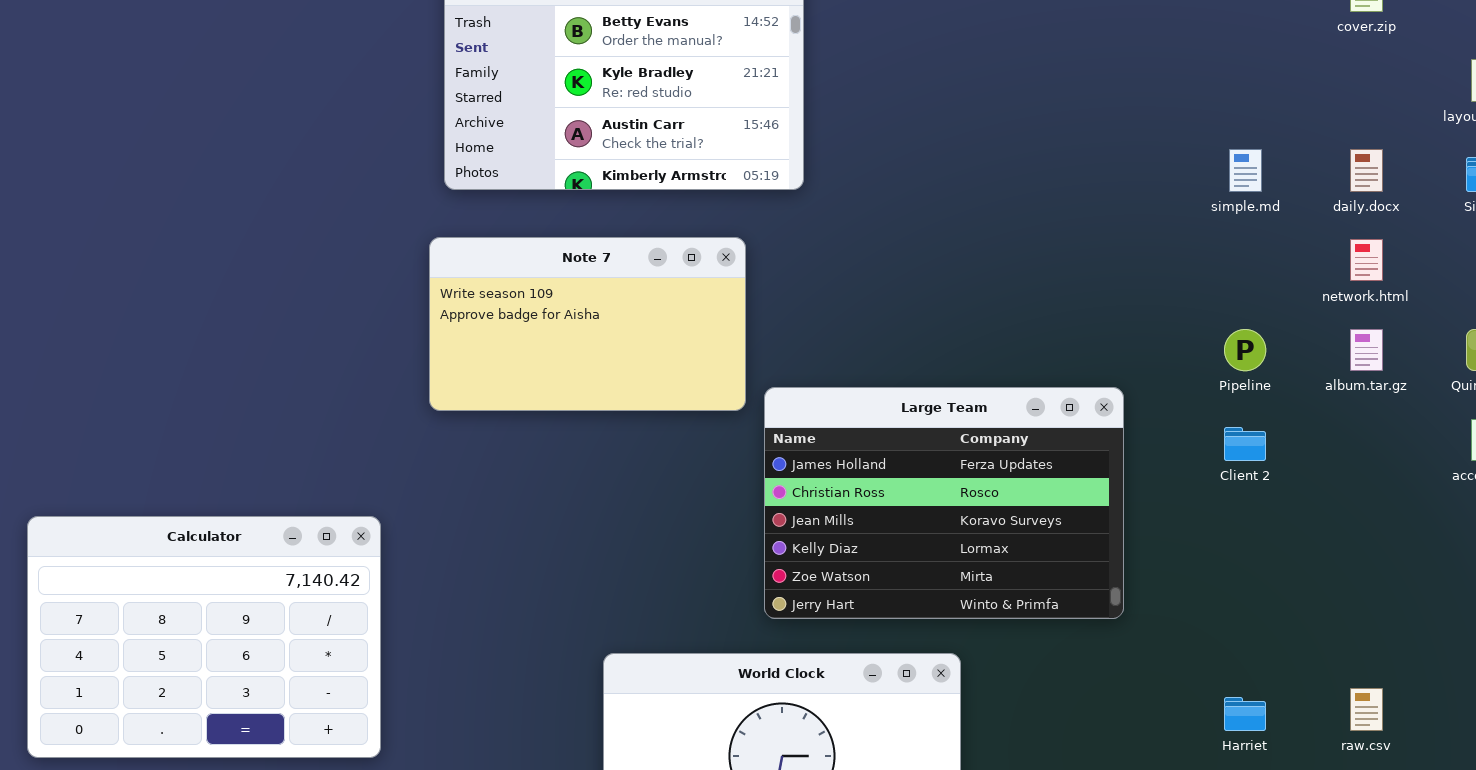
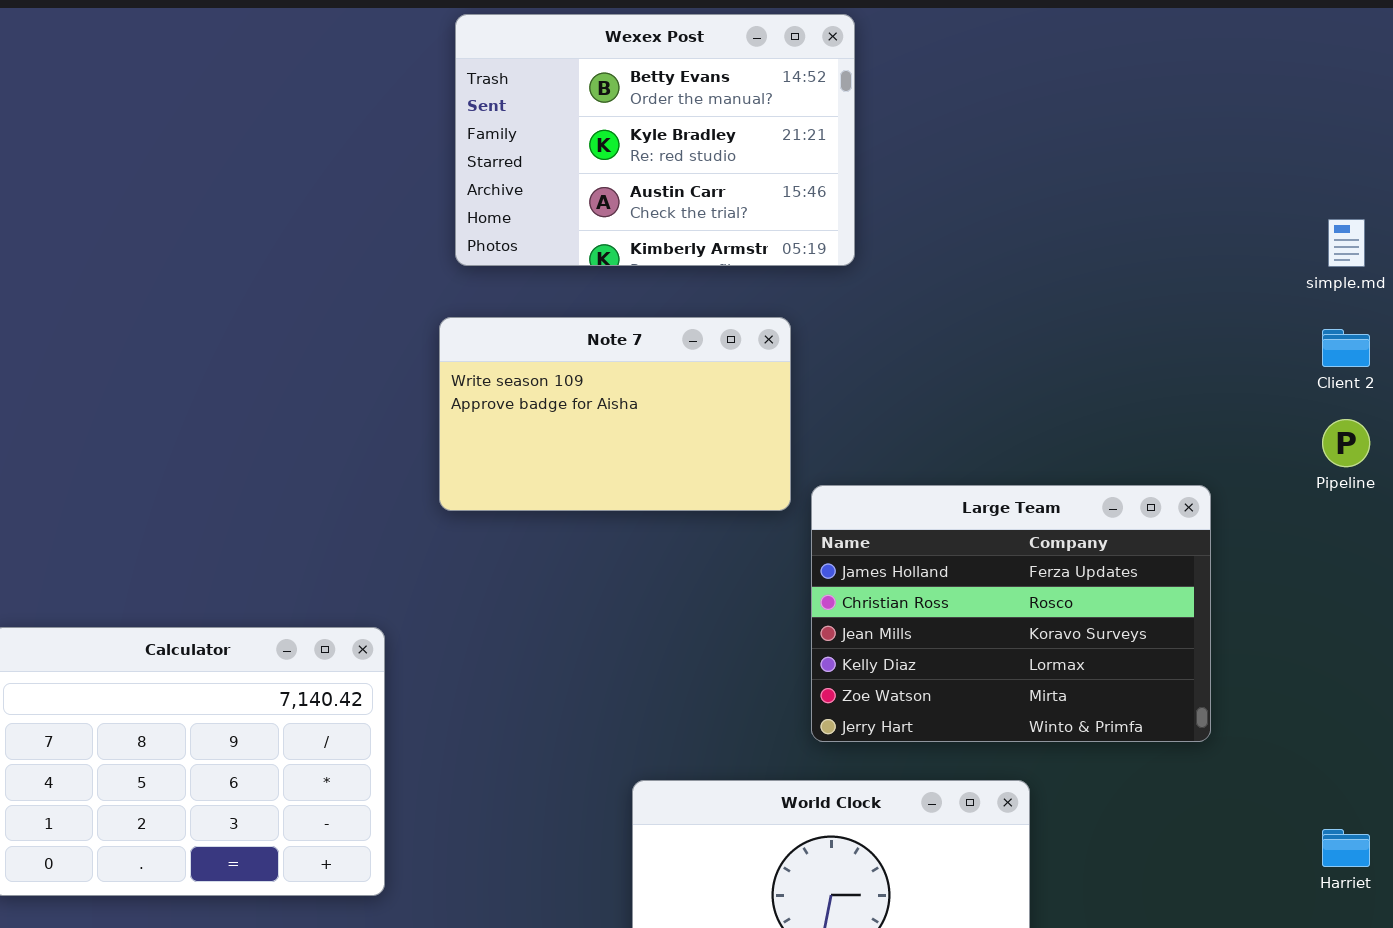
Client 2: [1224,427,1266,461] -> [1322,329,1370,367], moved

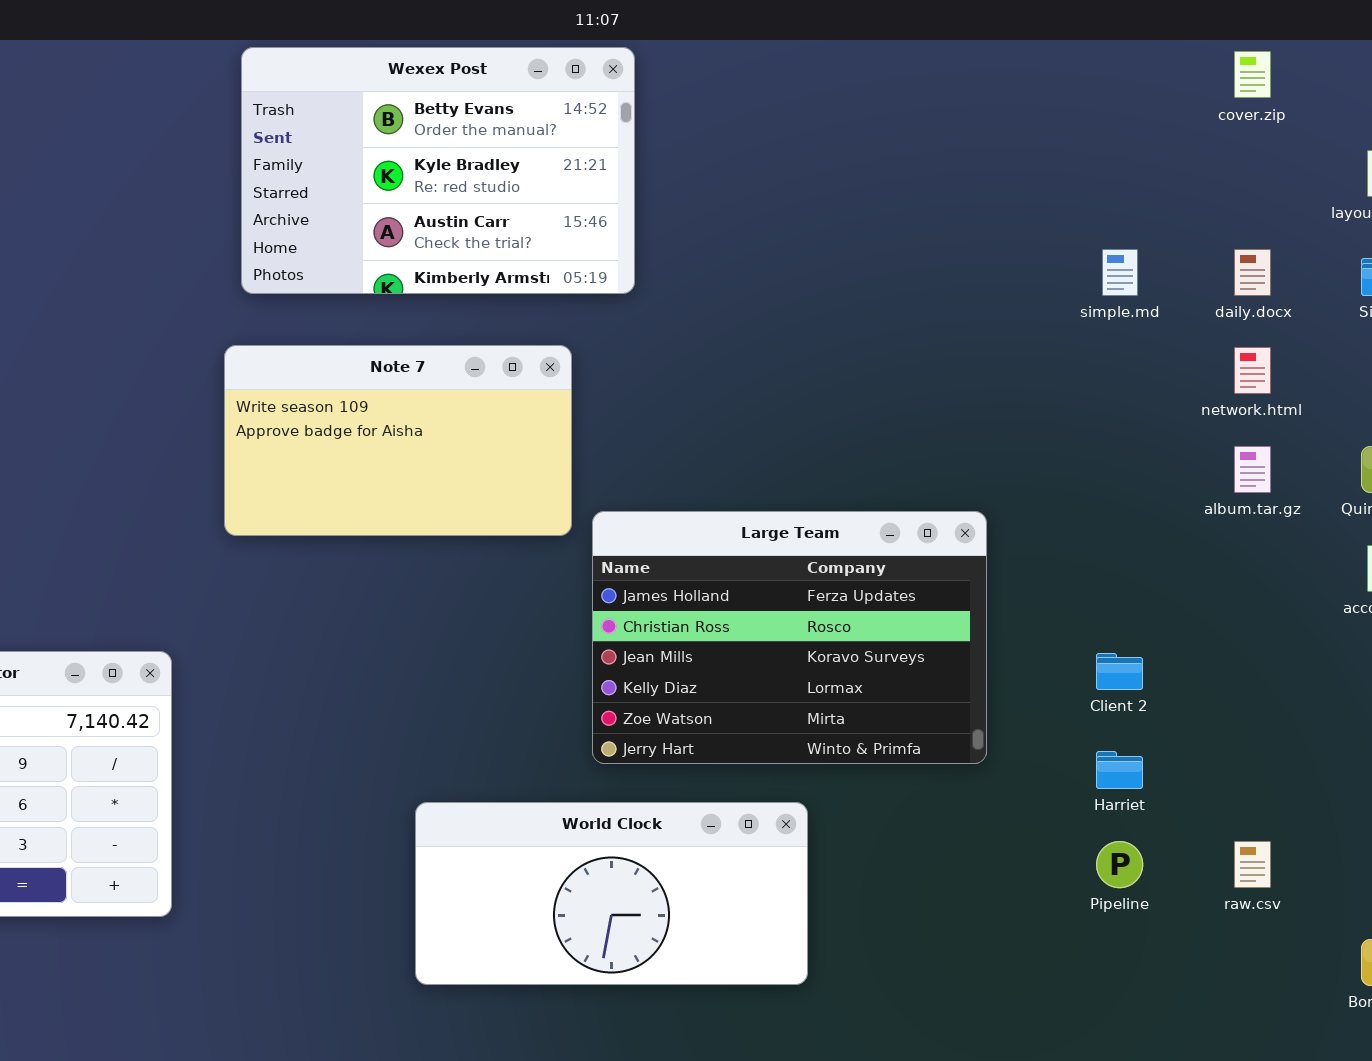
Client 2: [1322,329,1370,367] -> [1096,653,1143,690], moved
Pipeline: [1322,419,1370,467] -> [1096,841,1143,888], moved
Harriet: [1322,829,1370,867] -> [1096,751,1143,789], moved

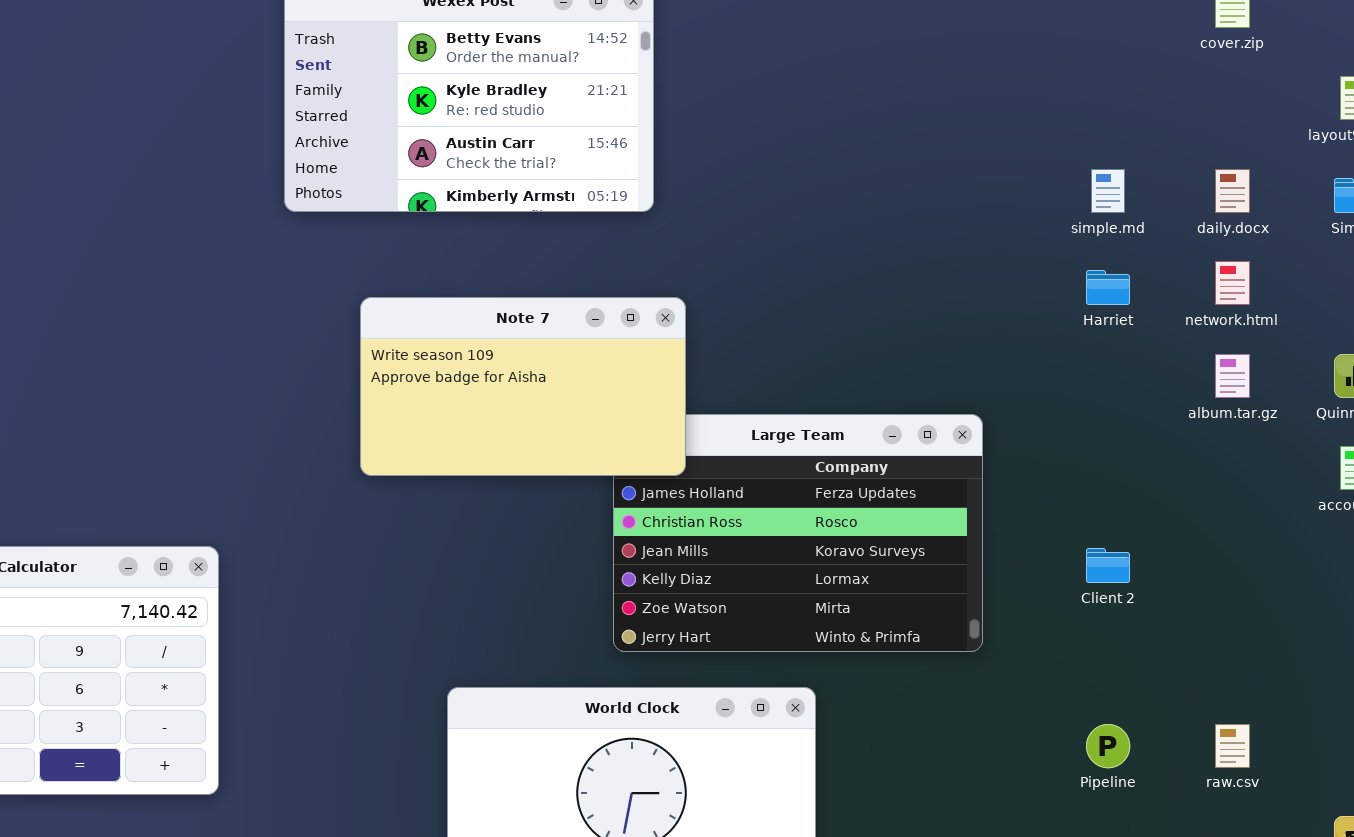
Note 7: [224,345,572,536] -> [360,297,686,476], moved
Harriet: [1096,751,1143,789] -> [1086,270,1130,305], moved

